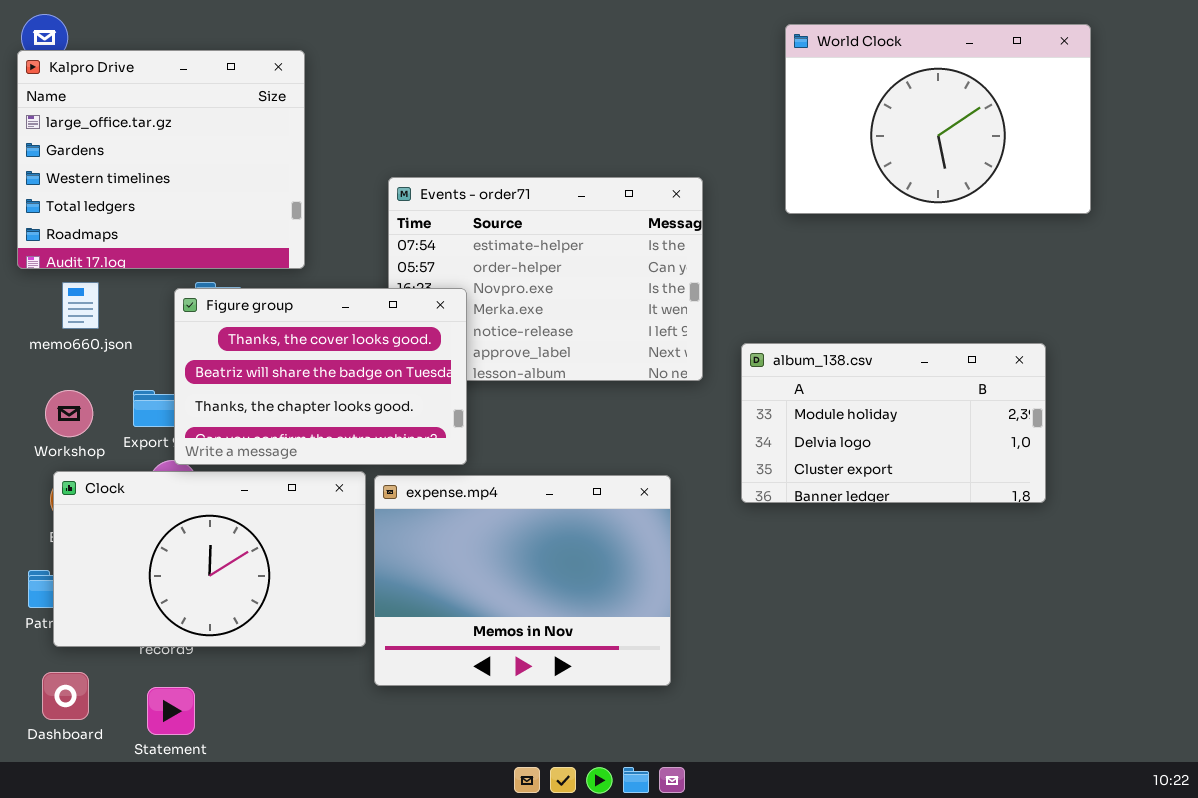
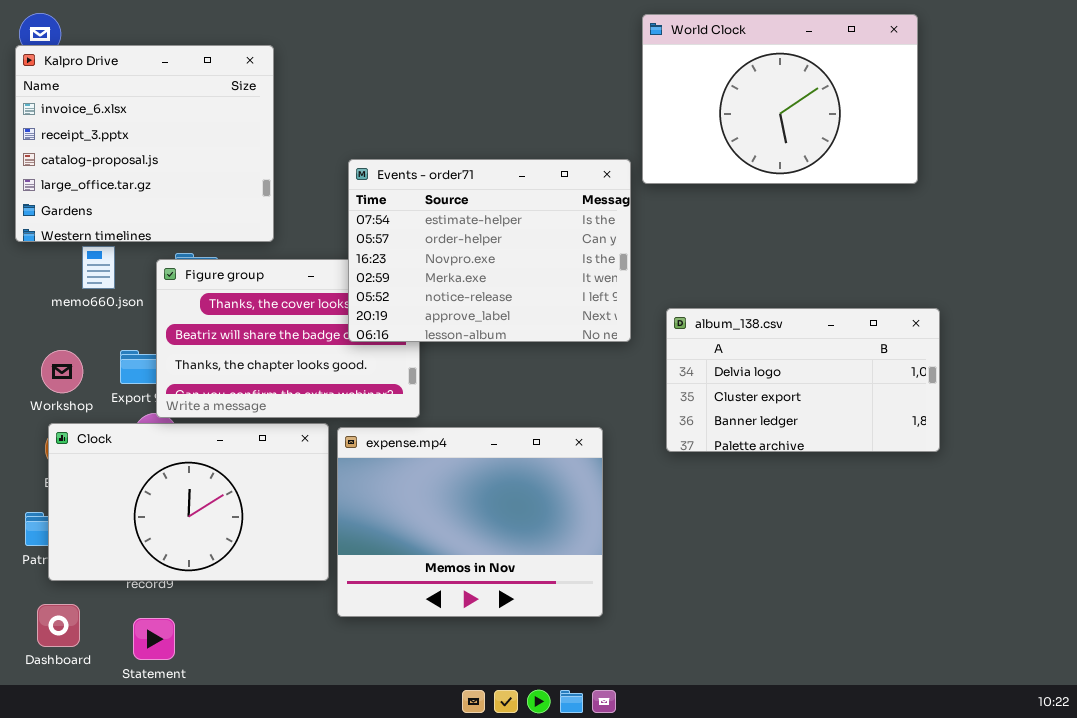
World Clock: [785,24,1091,214] -> [642,14,918,184], moved
Kalpro Drive: [17,50,305,269] -> [15,45,274,242], scrolled up 3 rows
Events - order71: [388,177,703,381] -> [348,159,631,342], raised
memo660.json: [62,282,99,329] -> [82,246,115,289], moved
album_138.csv: [741,343,1046,503] -> [666,308,940,452], scrolled down 1 row

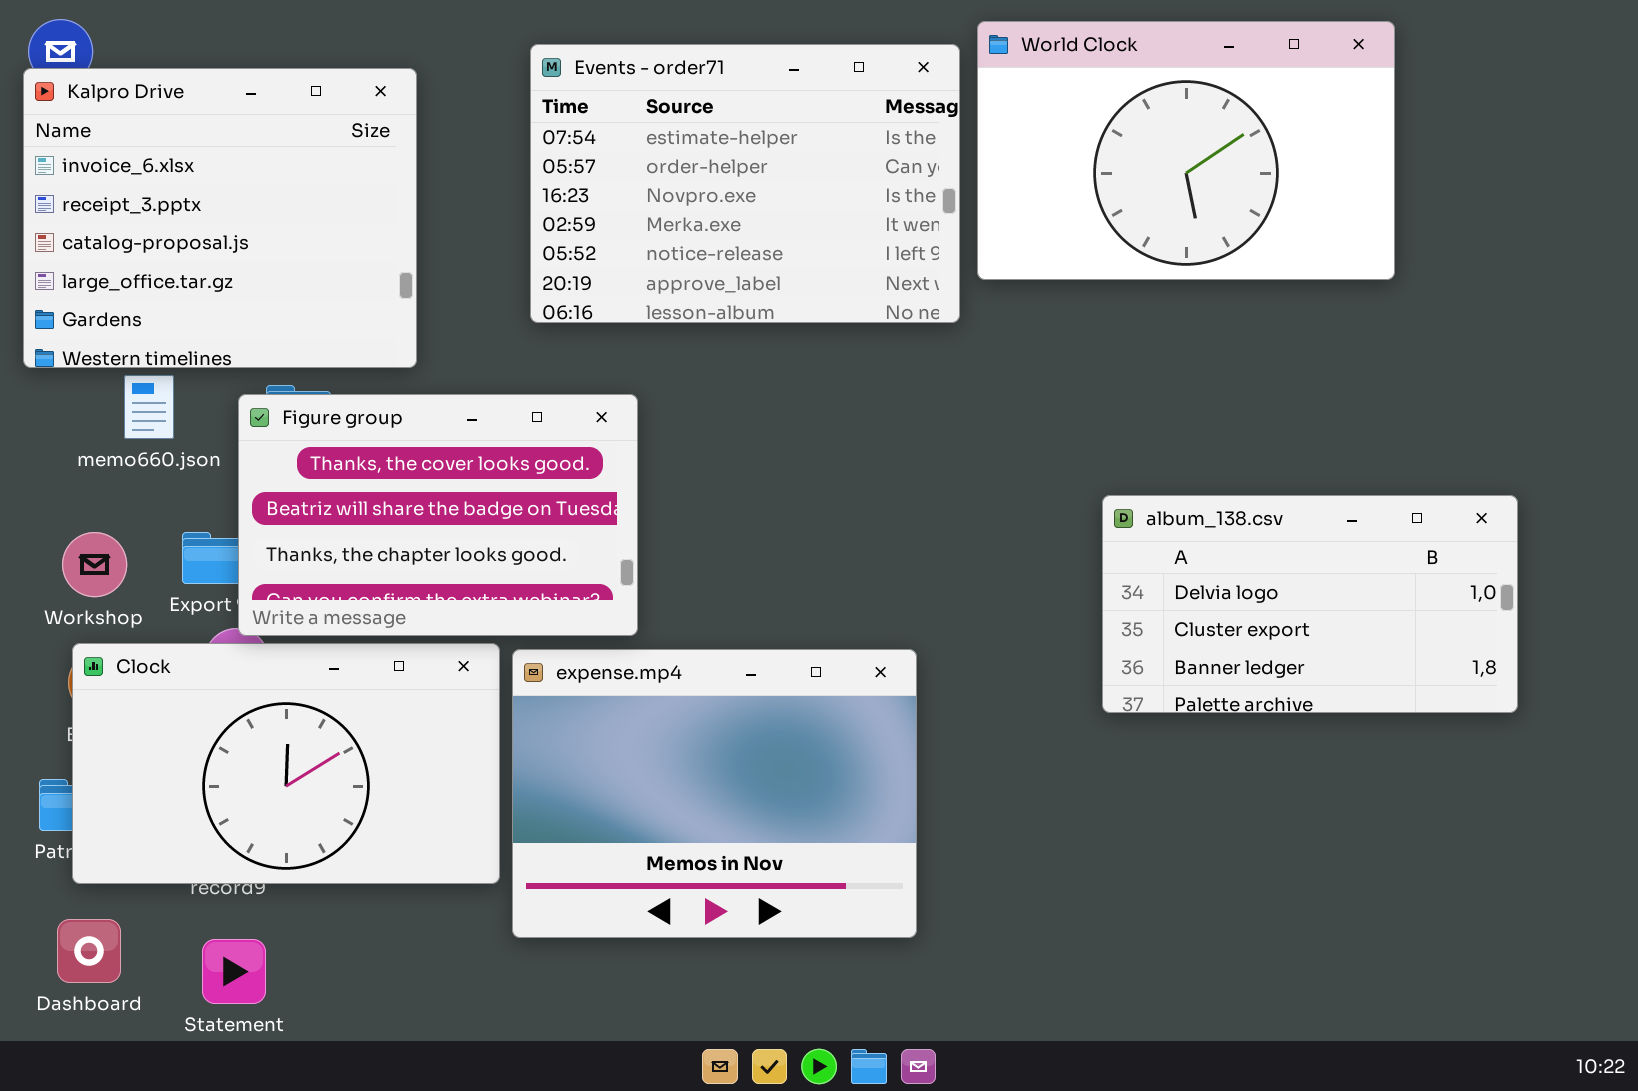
Events - order71: [348,159,631,342] -> [530,44,960,323], moved
album_138.csv: [666,308,940,452] -> [1102,495,1518,713], moved

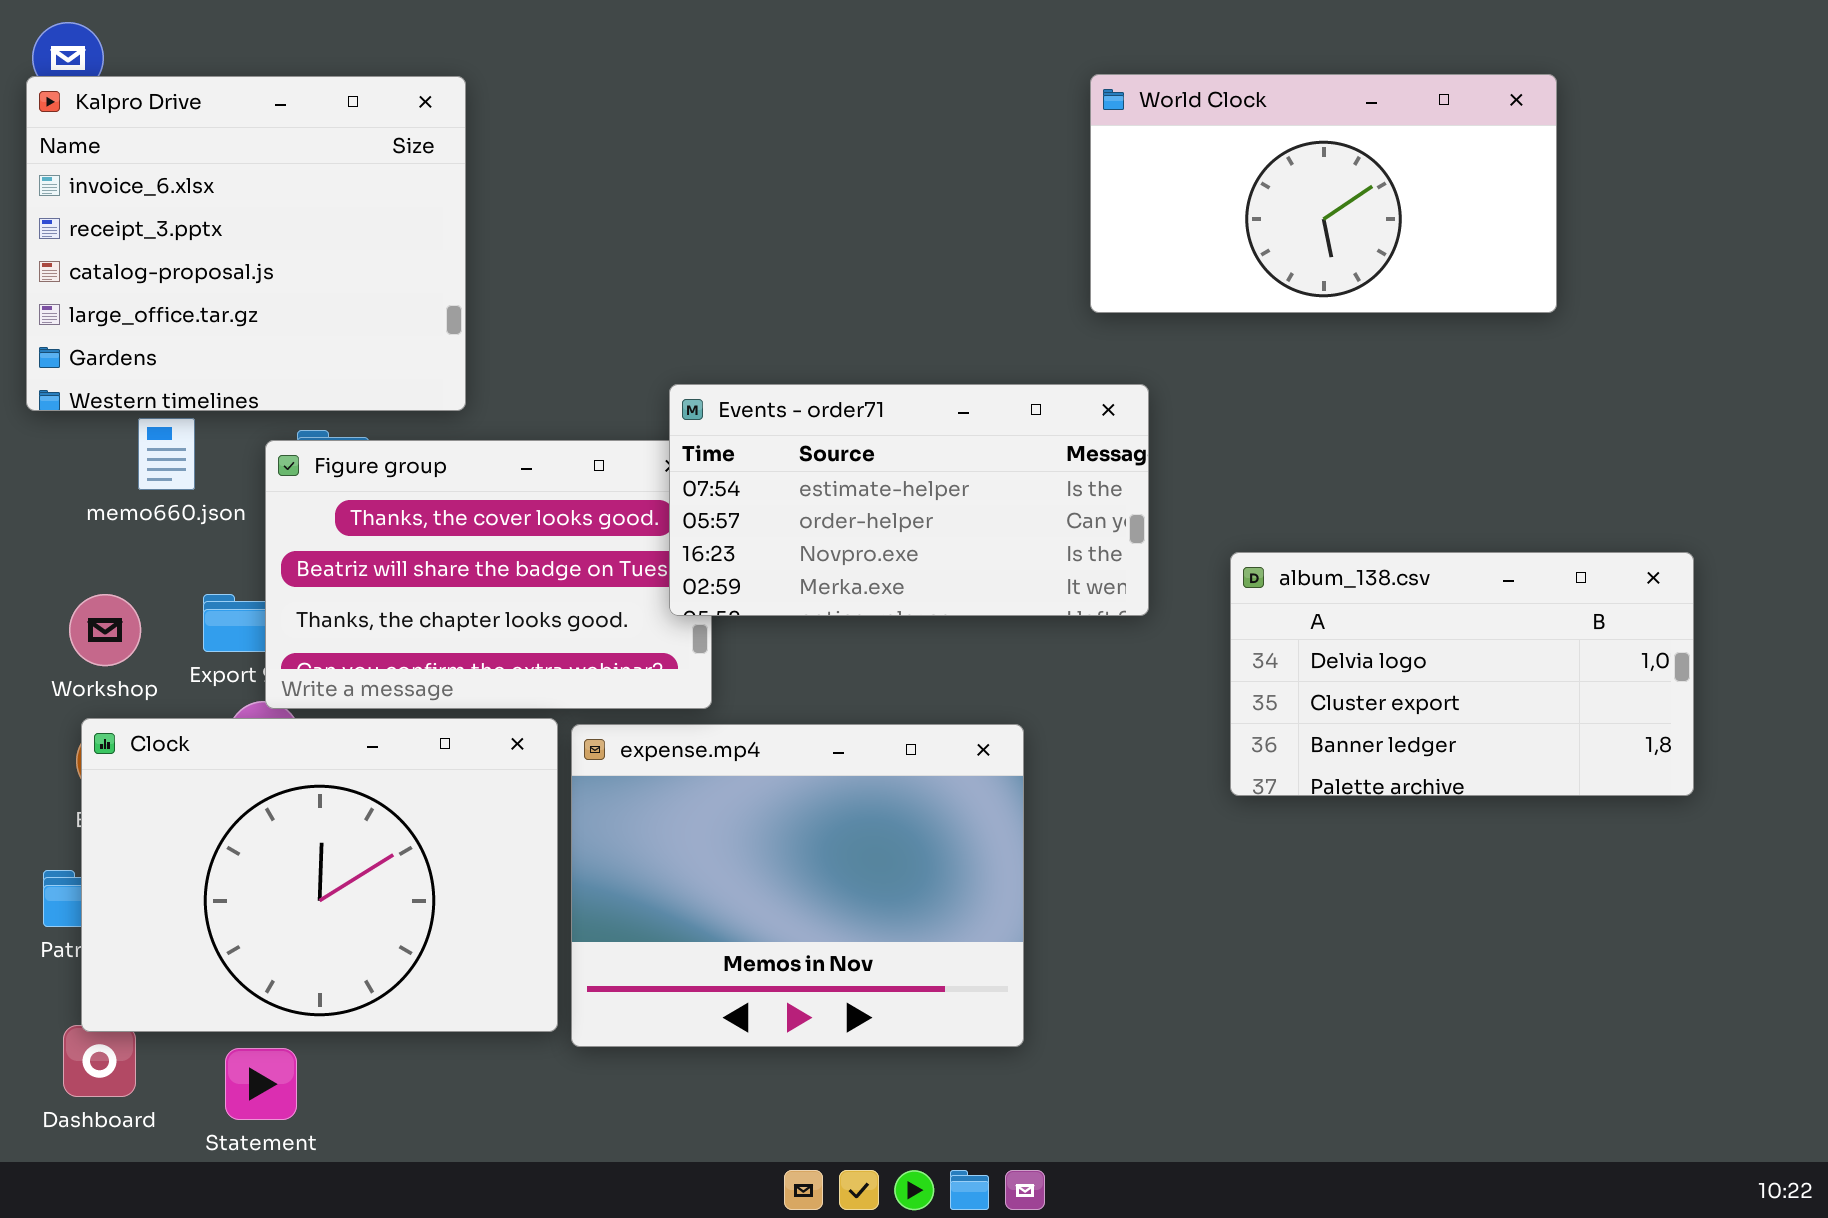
World Clock: [977,21,1395,280] -> [1090,74,1557,313], resized
Events - order71: [530,44,960,323] -> [669,384,1149,616], moved, resized
Clock: [72,643,500,884] -> [81,718,558,1032], resized

